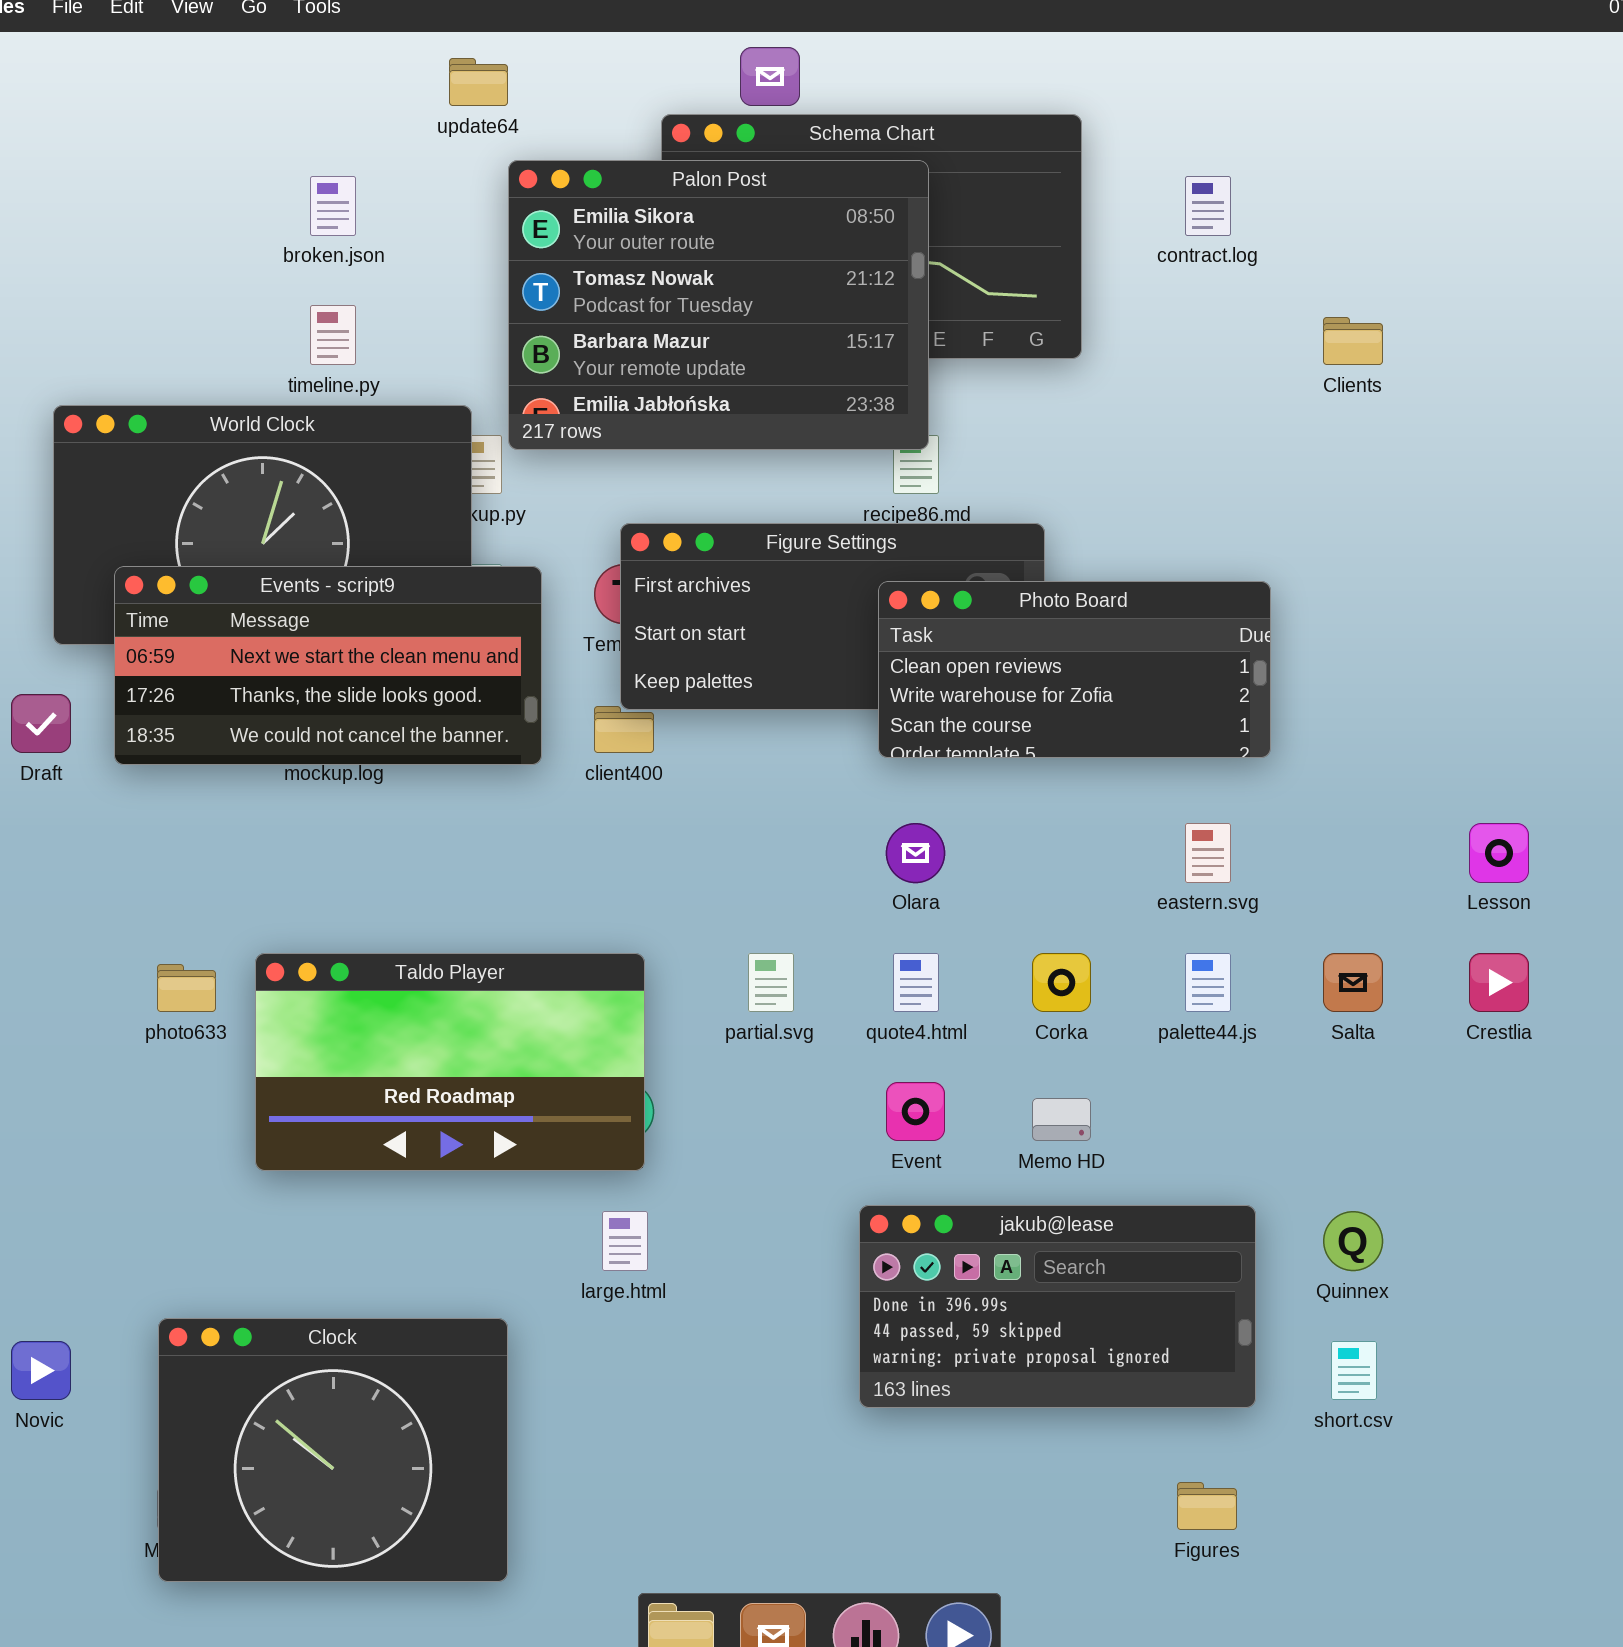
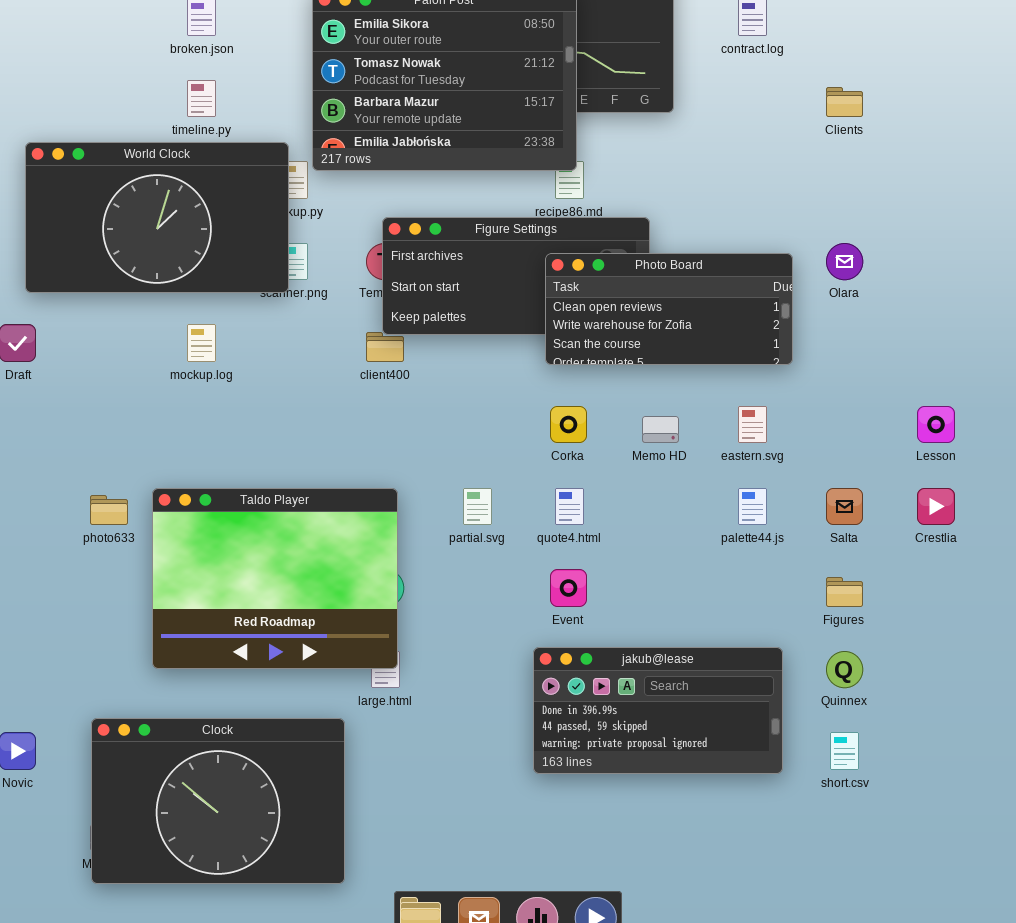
Events - script9: [114,566,542,765] -> none, closed
Olara: [886,823,945,883] -> [826,243,863,280], moved
Taldo Player: [255,953,645,1171] -> [152,488,398,669], resized
Corka: [1032,953,1091,1012] -> [550,406,587,443], moved
Memo HD: [1032,1098,1091,1141] -> [642,416,679,443], moved
Clock: [158,1318,508,1582] -> [91,718,345,884], resized
Figures: [1177,1482,1237,1530] -> [826,577,863,607], moved

